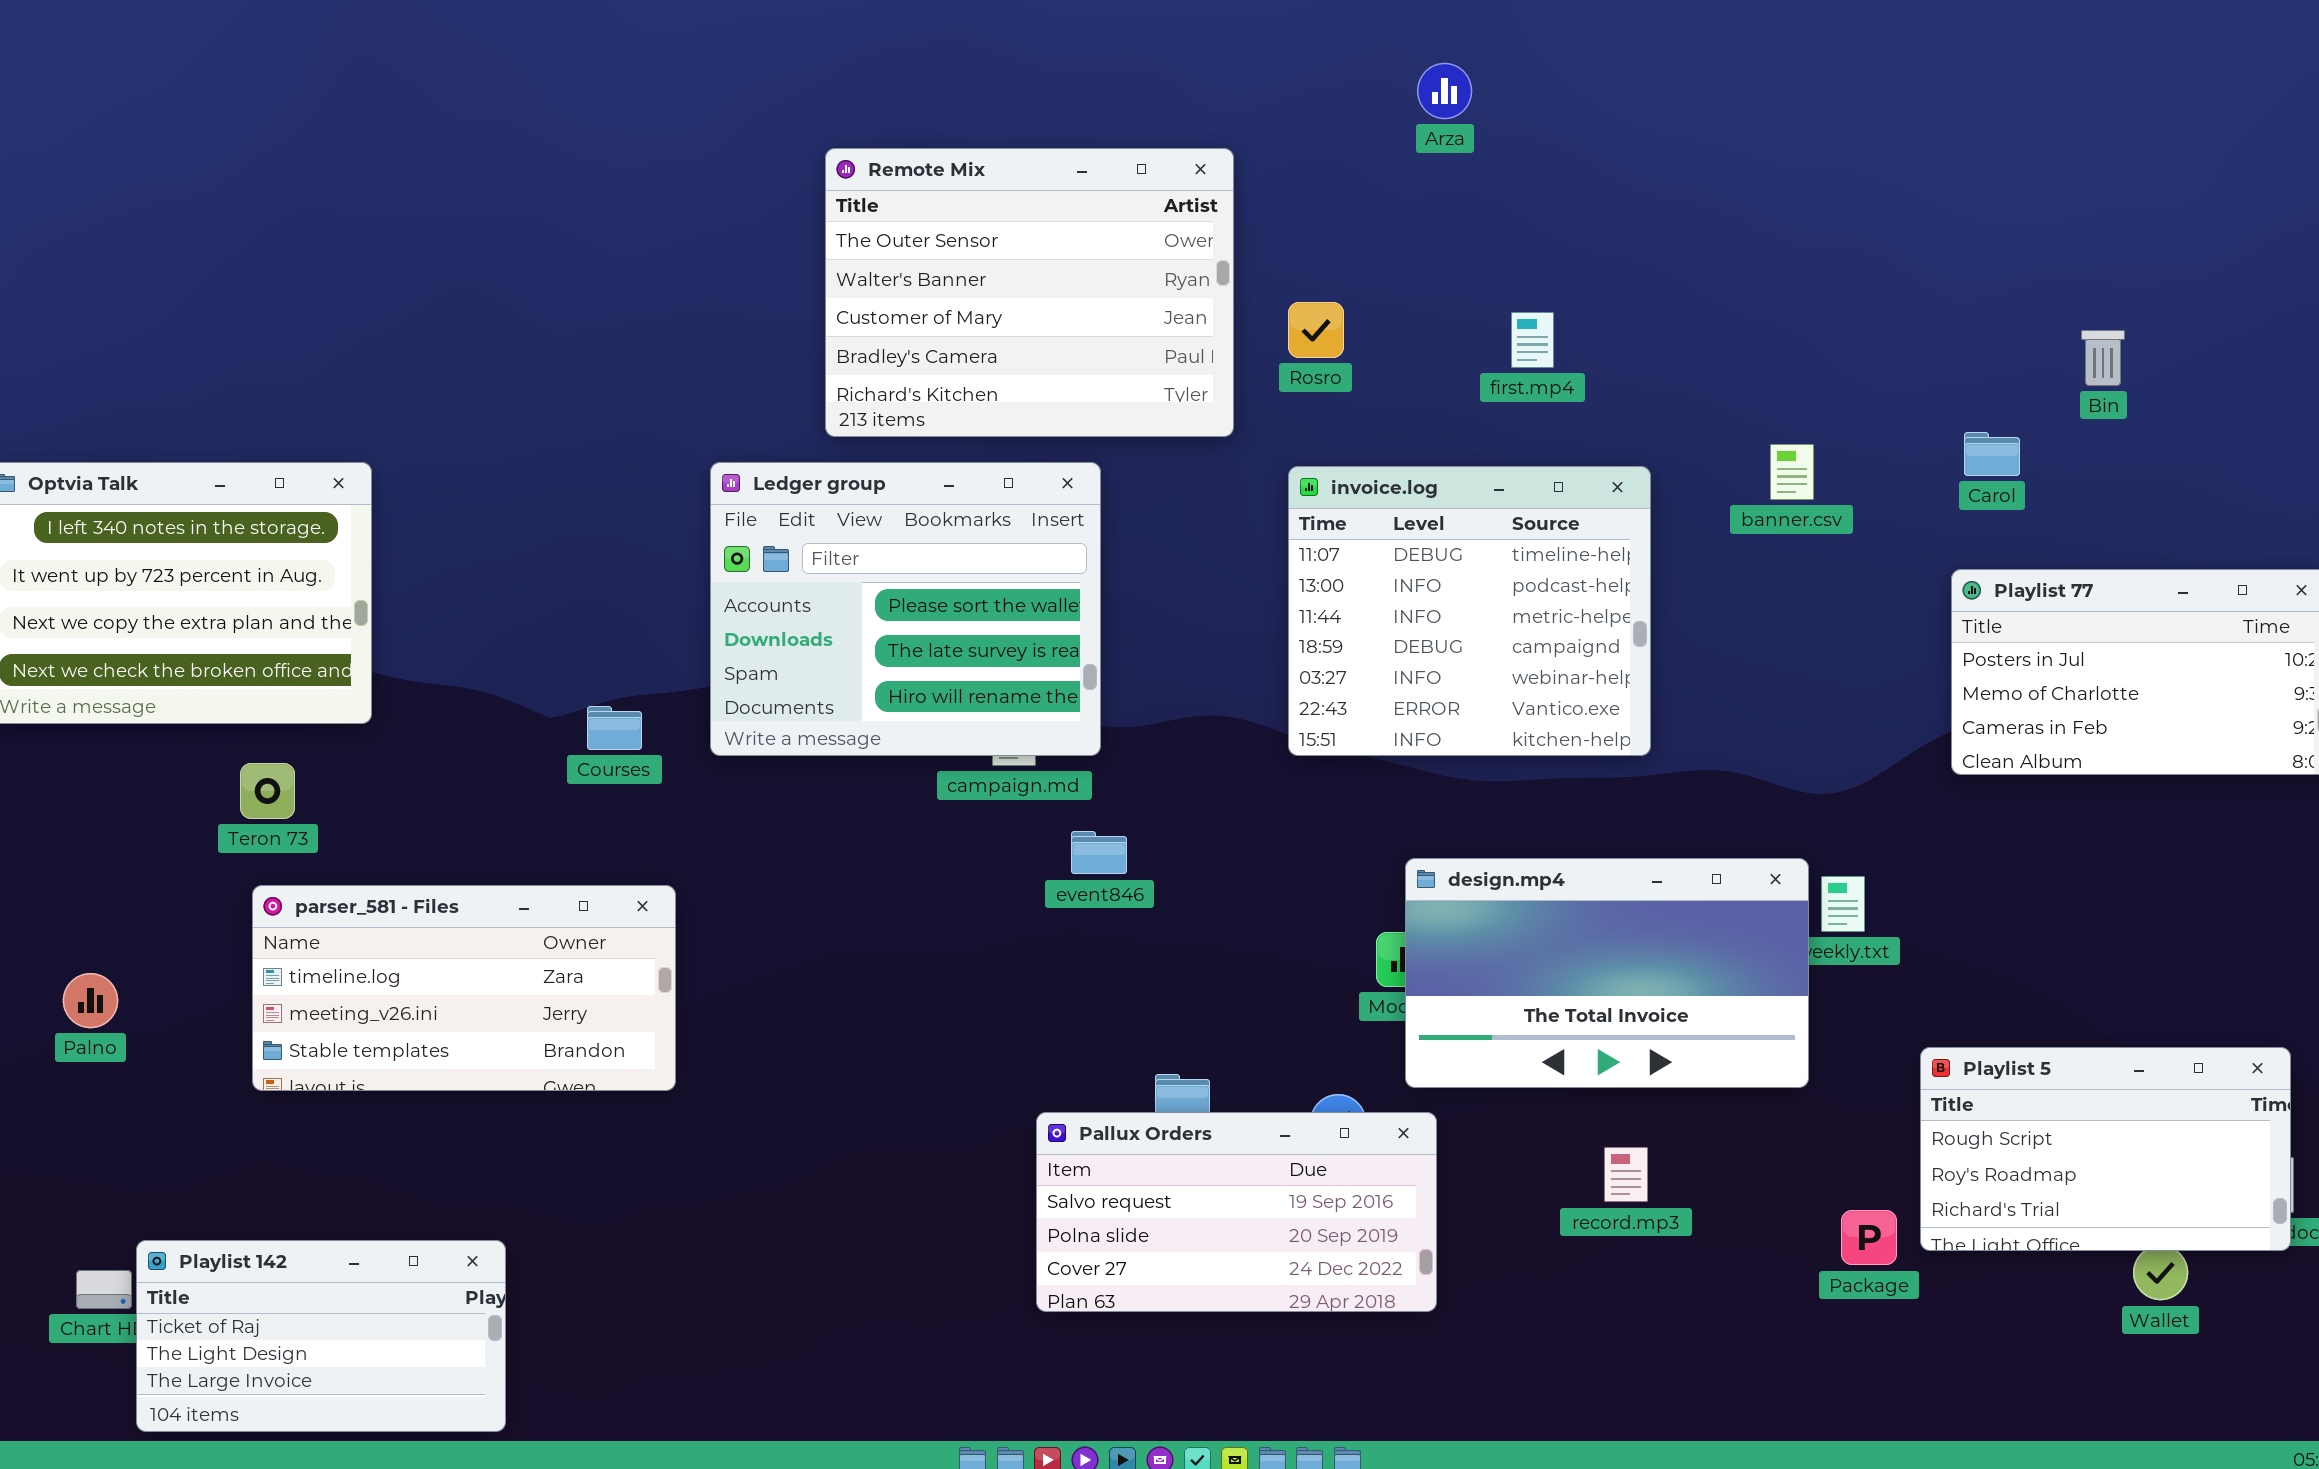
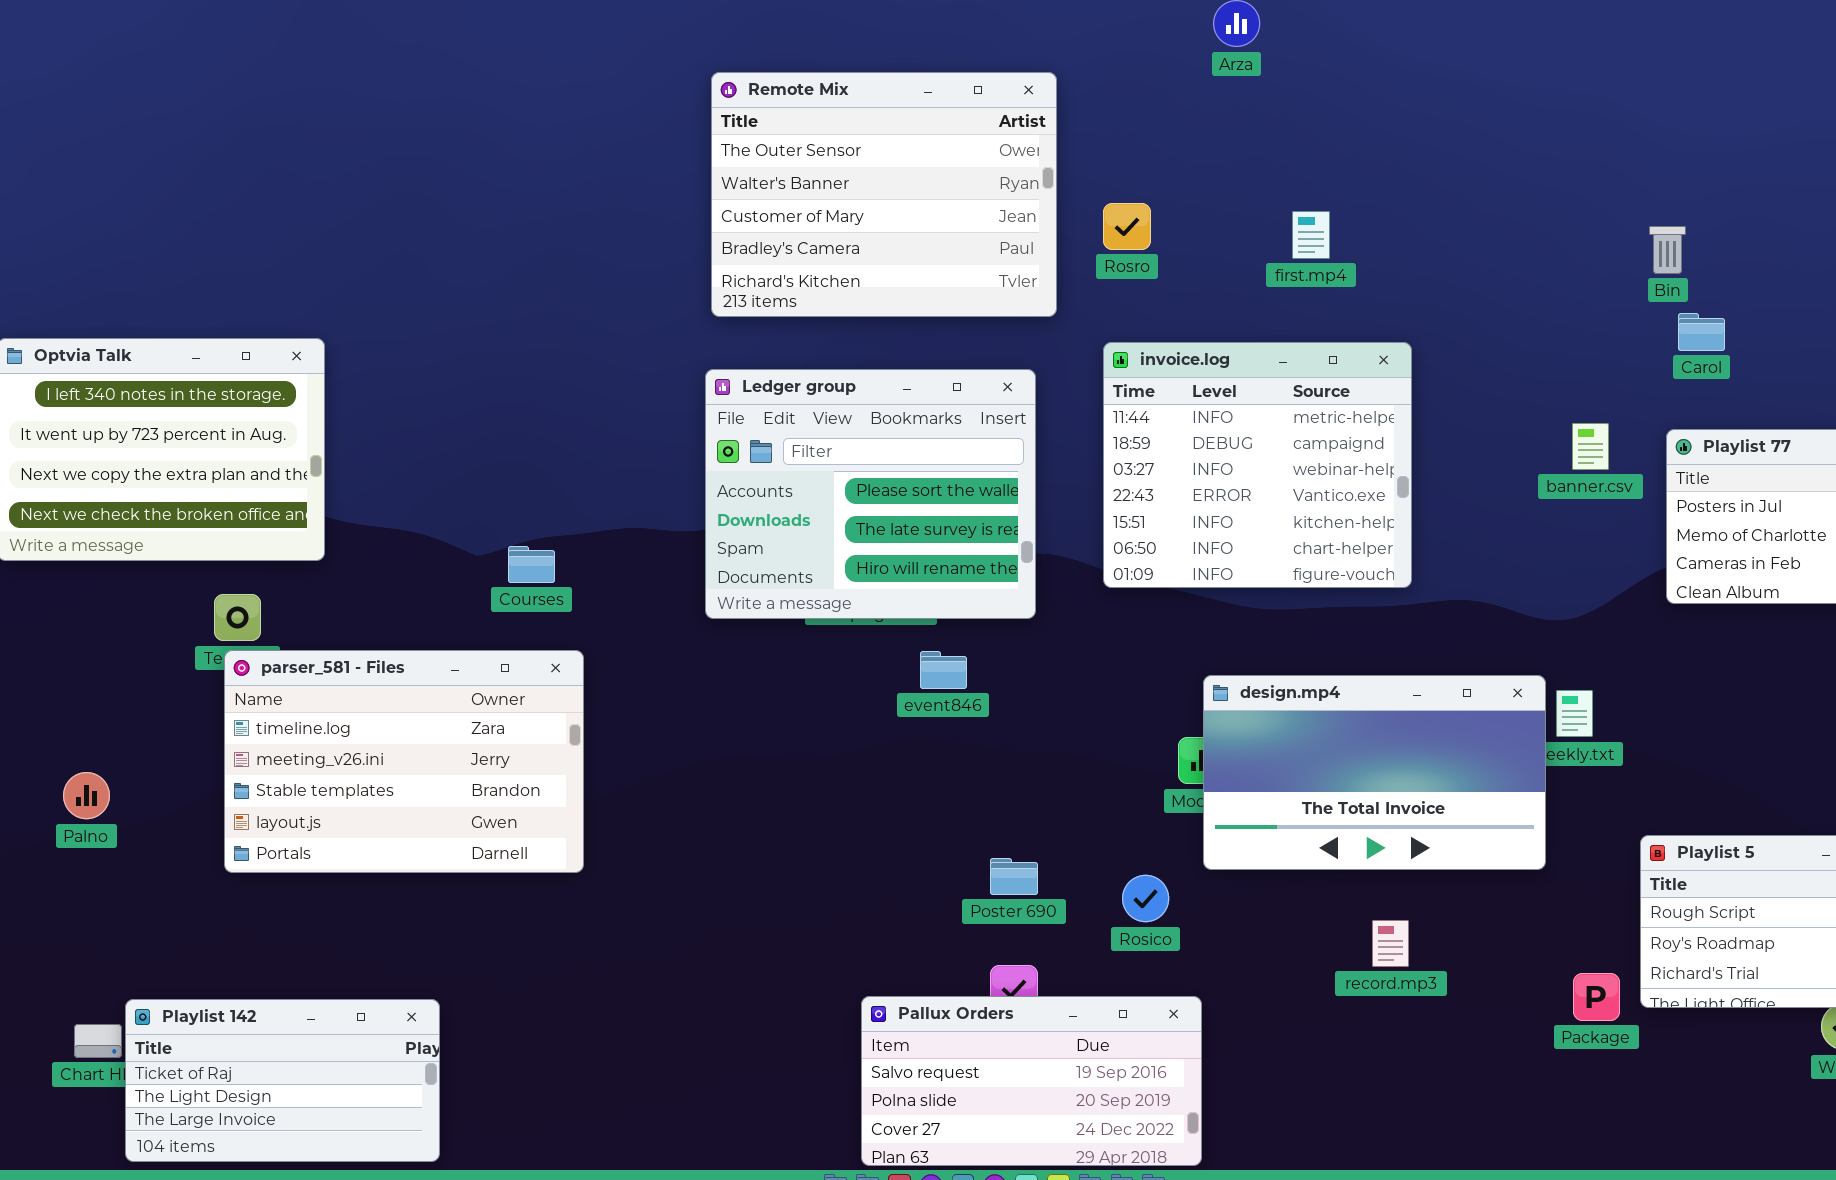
Bin: [2081,330,2125,386] -> [1649,226,1686,274], moved
banner.csv: [1770,444,1814,500] -> [1572,423,1609,470], moved
Ledger group: [710,462,1101,756] -> [705,369,1036,619], moved
invoice.log: [1288,466,1651,756] -> [1103,342,1412,588], scrolled down 2 rows
parser_581 - Files: [252,885,676,1091] -> [224,650,584,873], resized
Pallux Orders: [1036,1112,1437,1312] -> [861,996,1202,1166], moved

